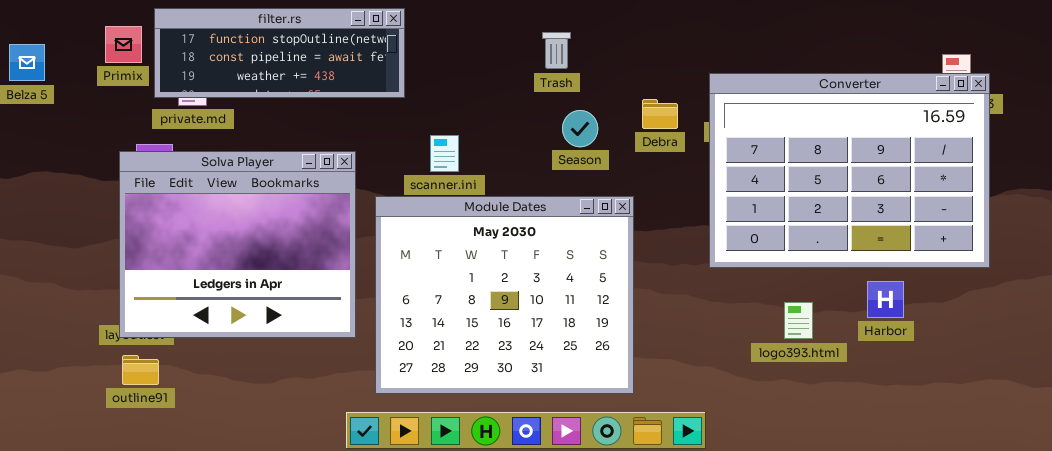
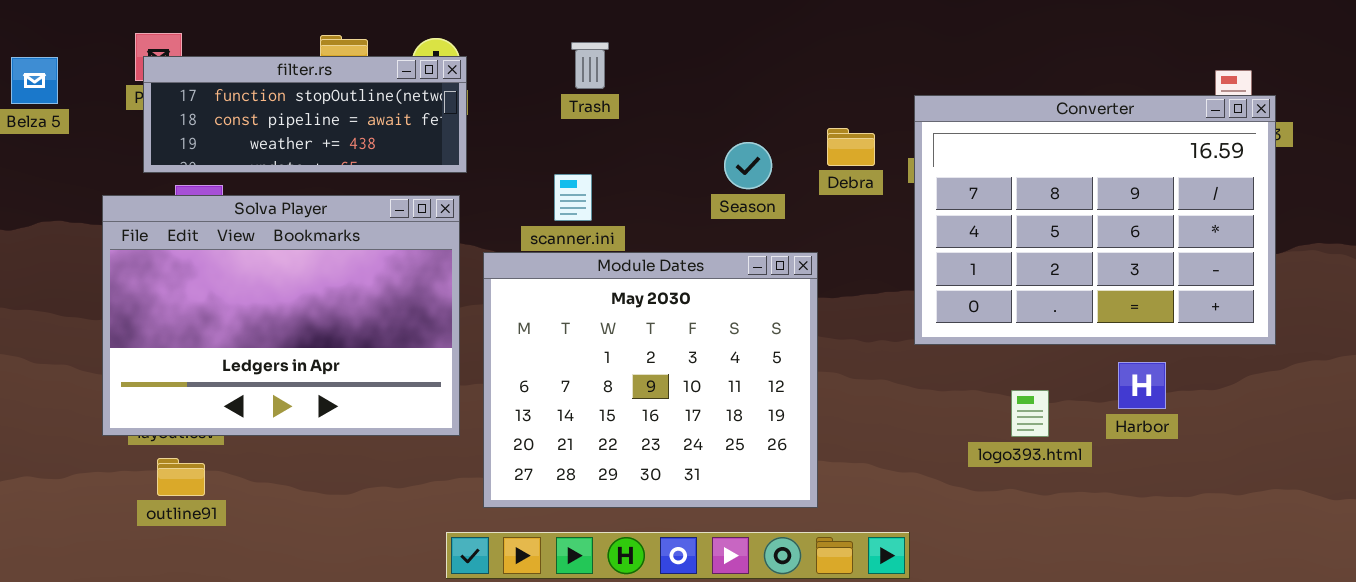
filter.rs: [154,8,405,98] -> [143,56,467,173], moved
Trash: [542,32,571,69] -> [571,42,609,89], moved
Solva Player: [119,151,356,338] -> [102,195,460,436], resized

